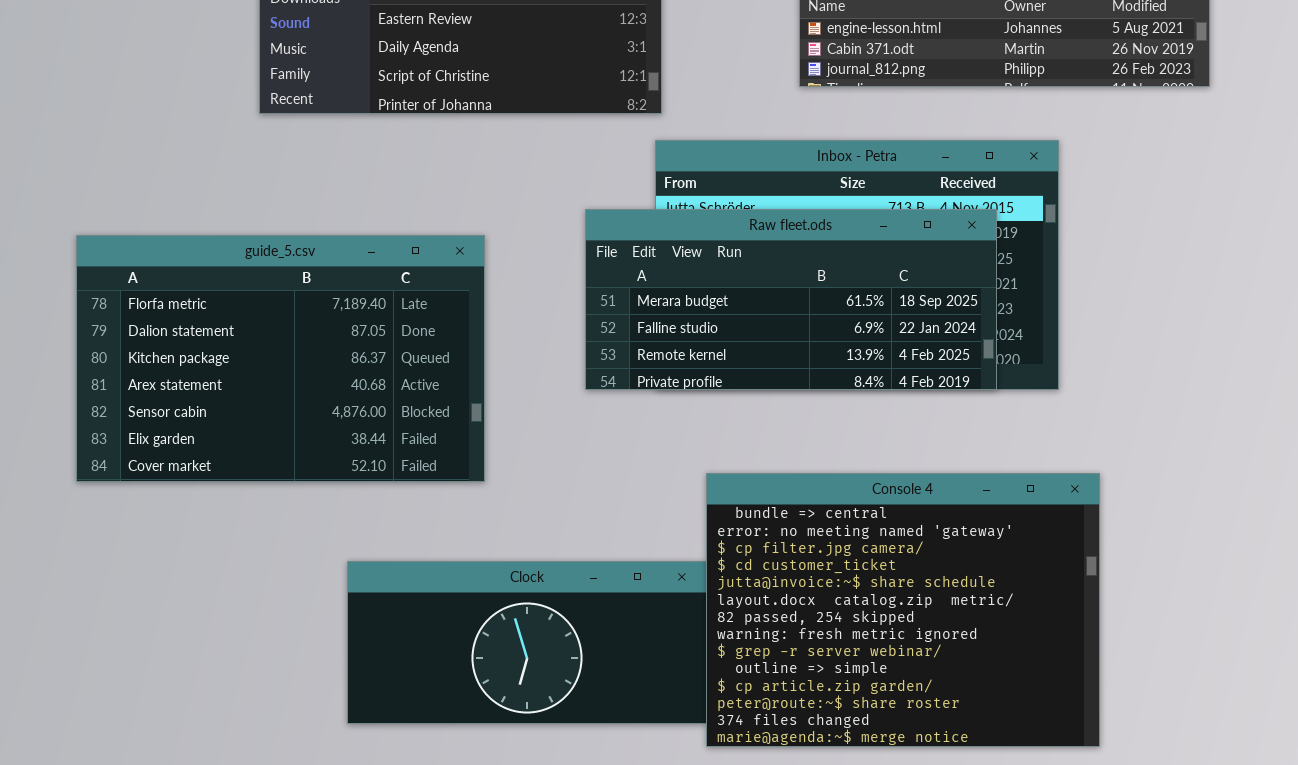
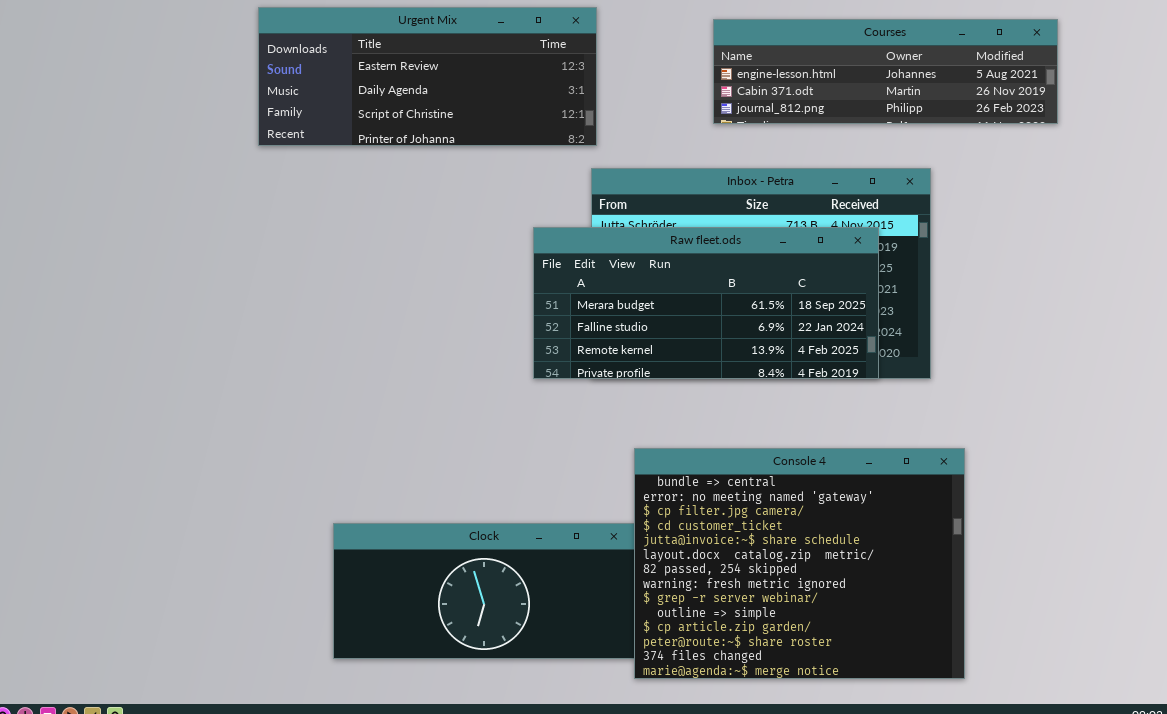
guide_5.csv: [76,235,485,482] -> none, closed

